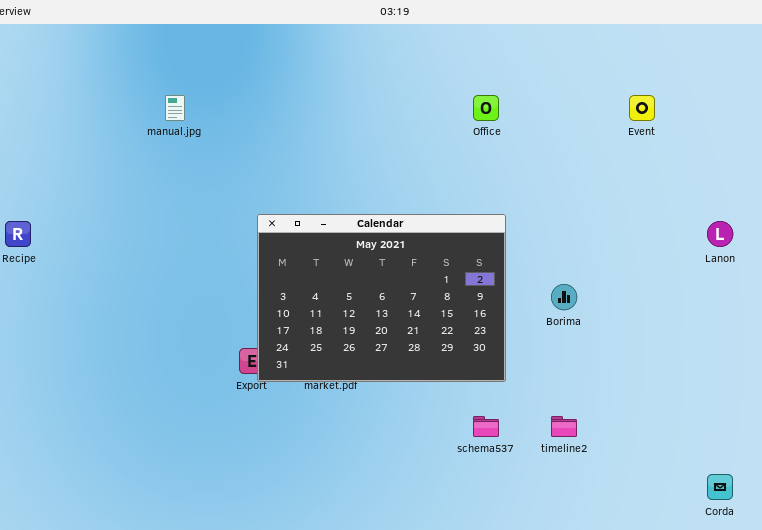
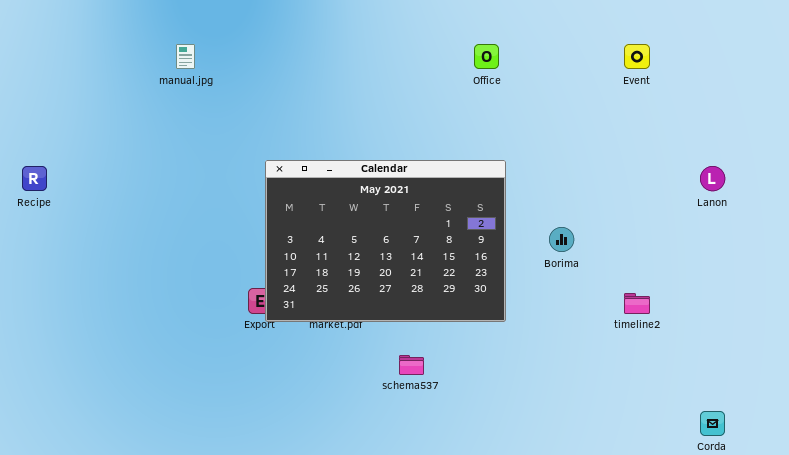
schema537: [473,416,499,437] -> [399,355,424,375], moved
timeline2: [551,416,577,437] -> [624,293,650,314], moved

